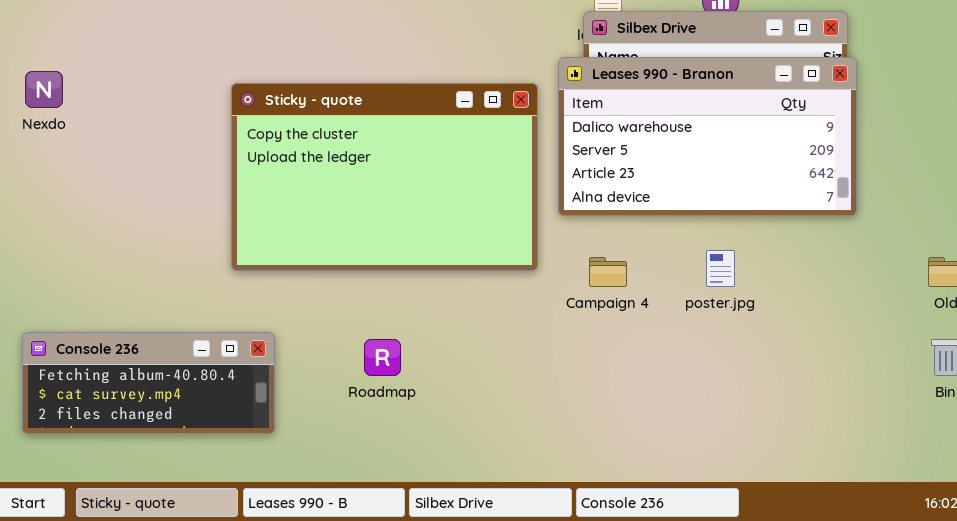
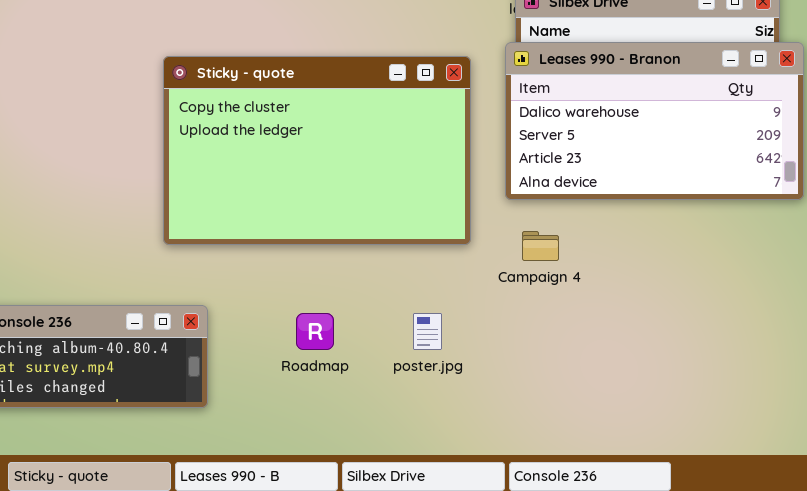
Leases 990 - Branon: [558,57,857,216] -> [505,42,804,200], moved
poster.jpg: [706,250,735,287] -> [413,313,442,350], moved

